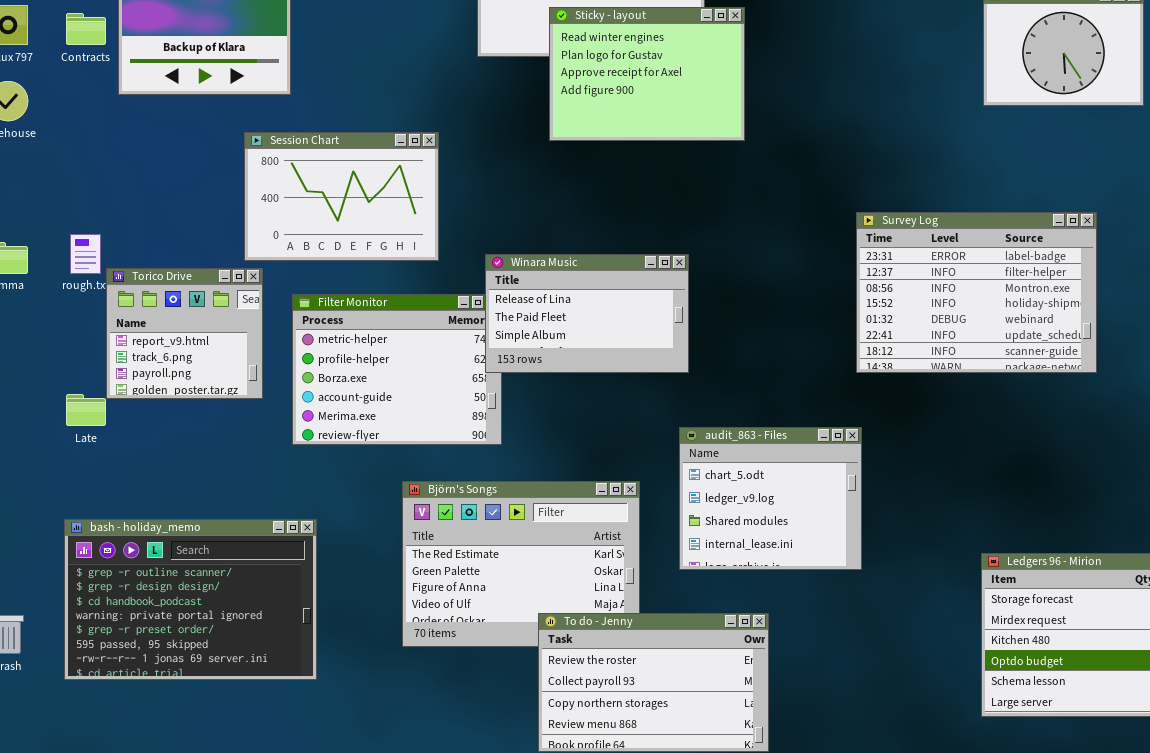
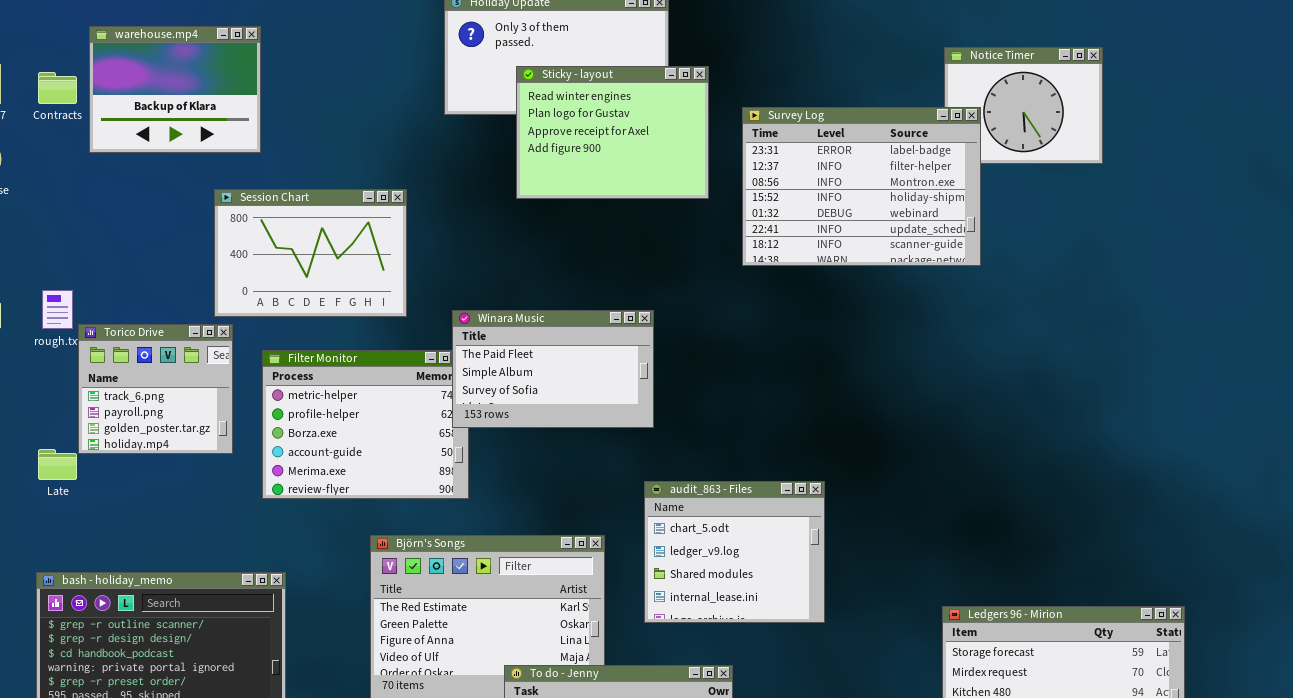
Survey Log: [856,212,1097,373] -> [742,107,981,266], moved
Winara Music: [485,254,689,373] -> [452,310,654,428], scrolled down 1 row
Torico Drive: [106,268,263,399] -> [78,324,233,454], scrolled down 1 row

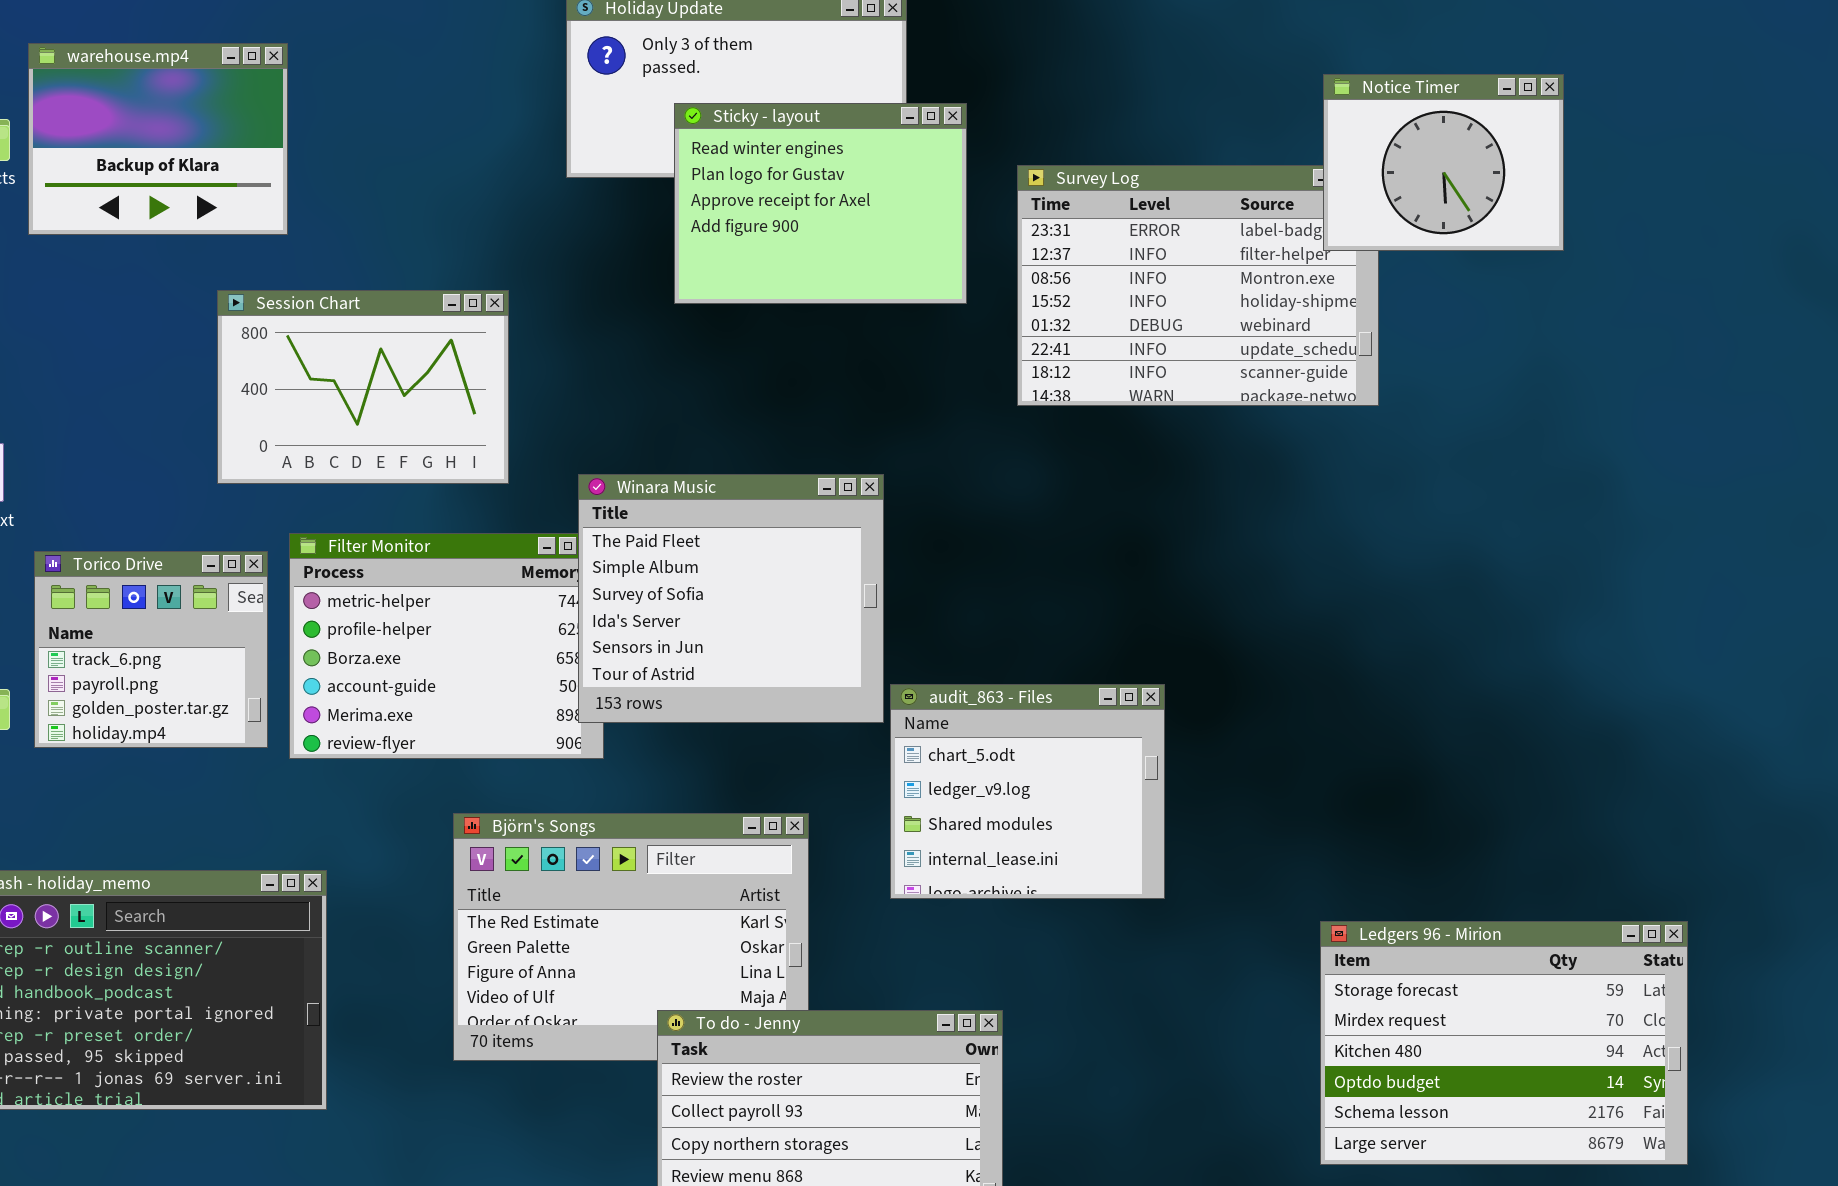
Notice Timer: [944,47,1103,164] -> [1323,74,1564,251], raised
Winara Music: [452,310,654,428] -> [578,474,884,723], resized
Torico Drive: [78,324,233,454] -> [34,551,268,748], moved
audit_863 - Files: [644,481,825,623] -> [890,684,1165,899], moved

